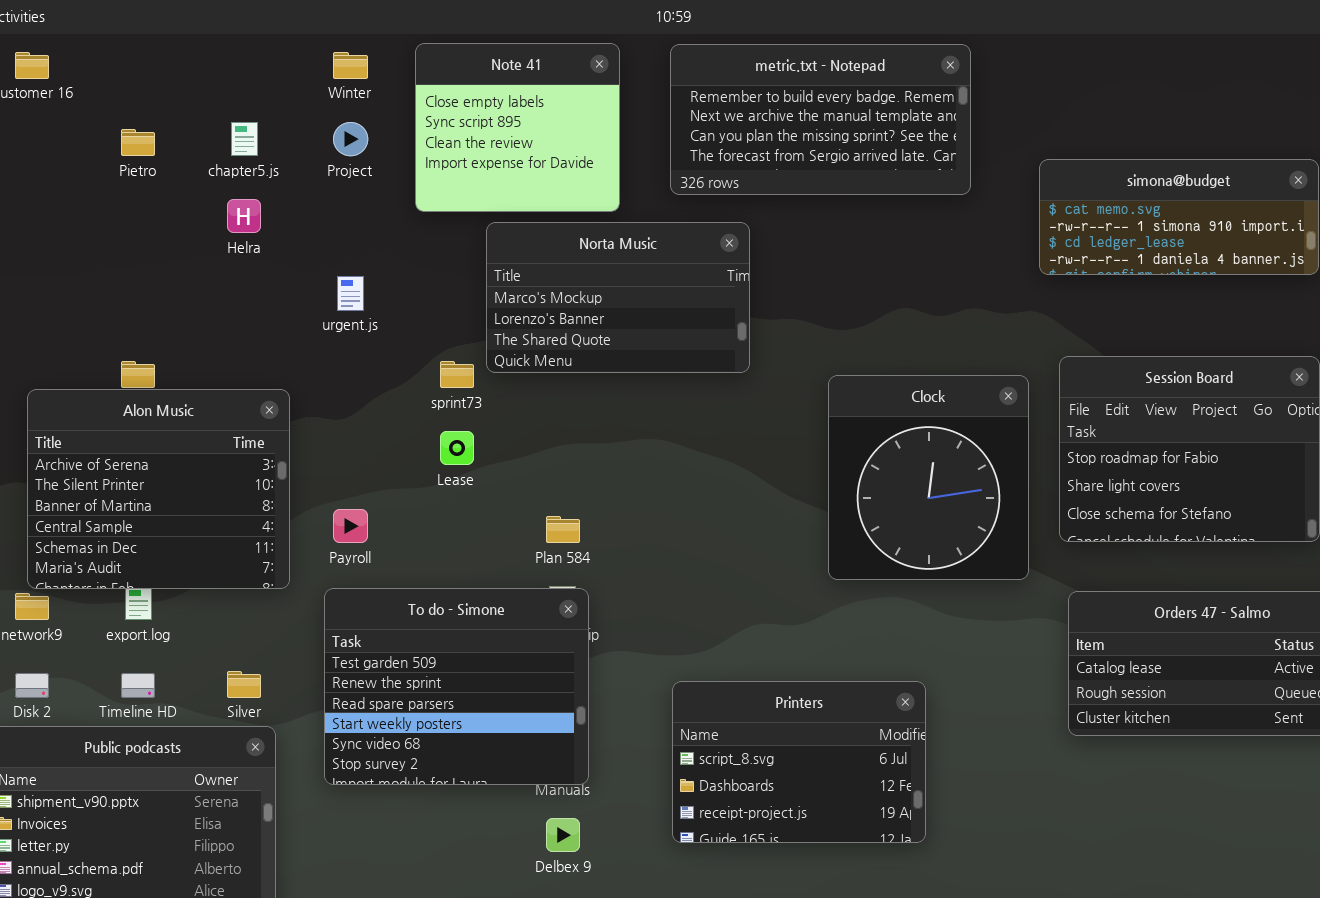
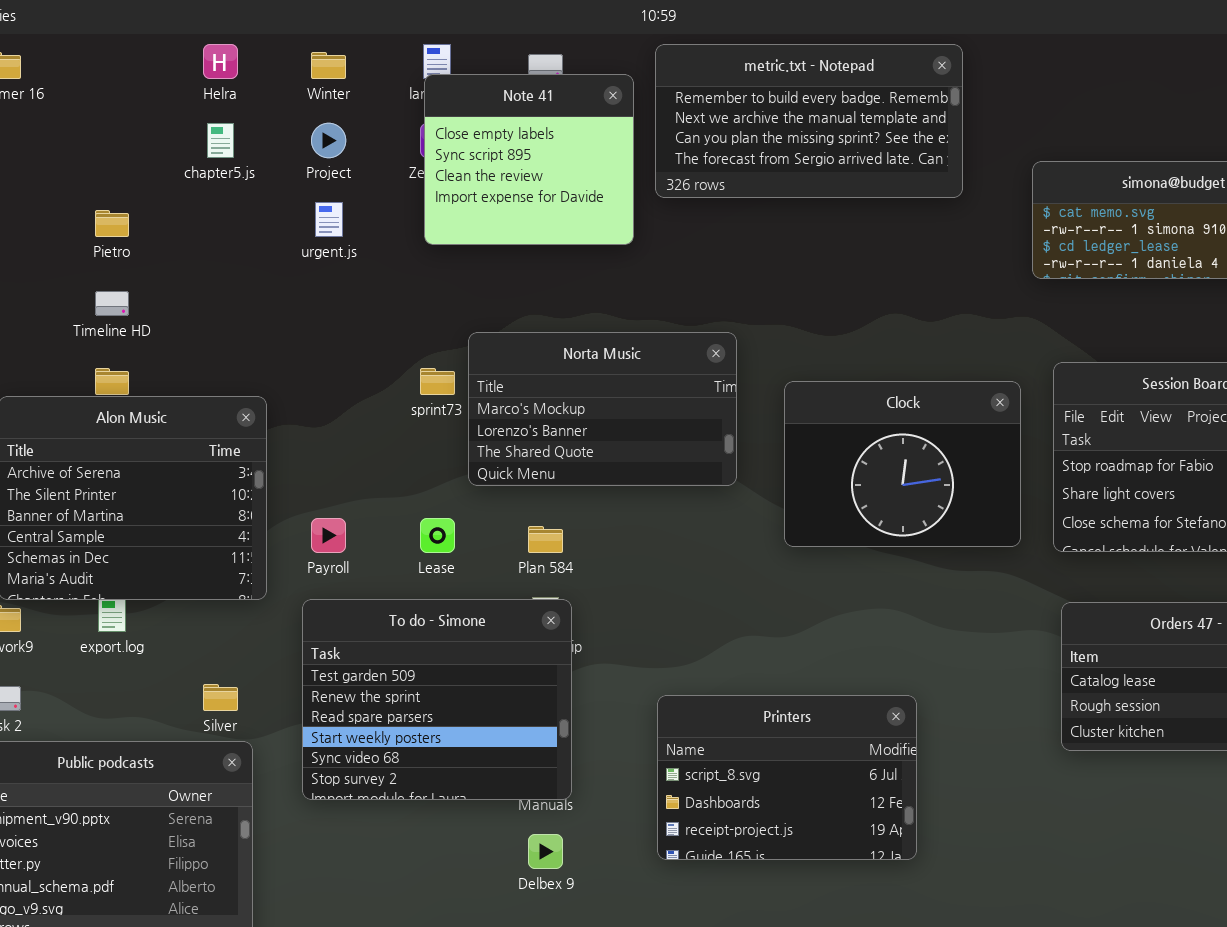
Note 41: [415,43,620,212] -> [424,74,634,245], moved
Pietro: [121,129,155,156] -> [95,210,129,237], moved
Helra: [227,199,261,233] -> [203,44,238,79], moved
Norta Music: [486,222,750,373] -> [468,332,737,486], moved
urgent.js: [337,276,364,311] -> [315,202,343,237], moved
Clock: [828,375,1029,580] -> [784,381,1021,547], resized
Lease: [440,431,474,465] -> [420,518,455,553], moved
Timeline HD: [121,673,155,698] -> [95,291,129,316], moved

